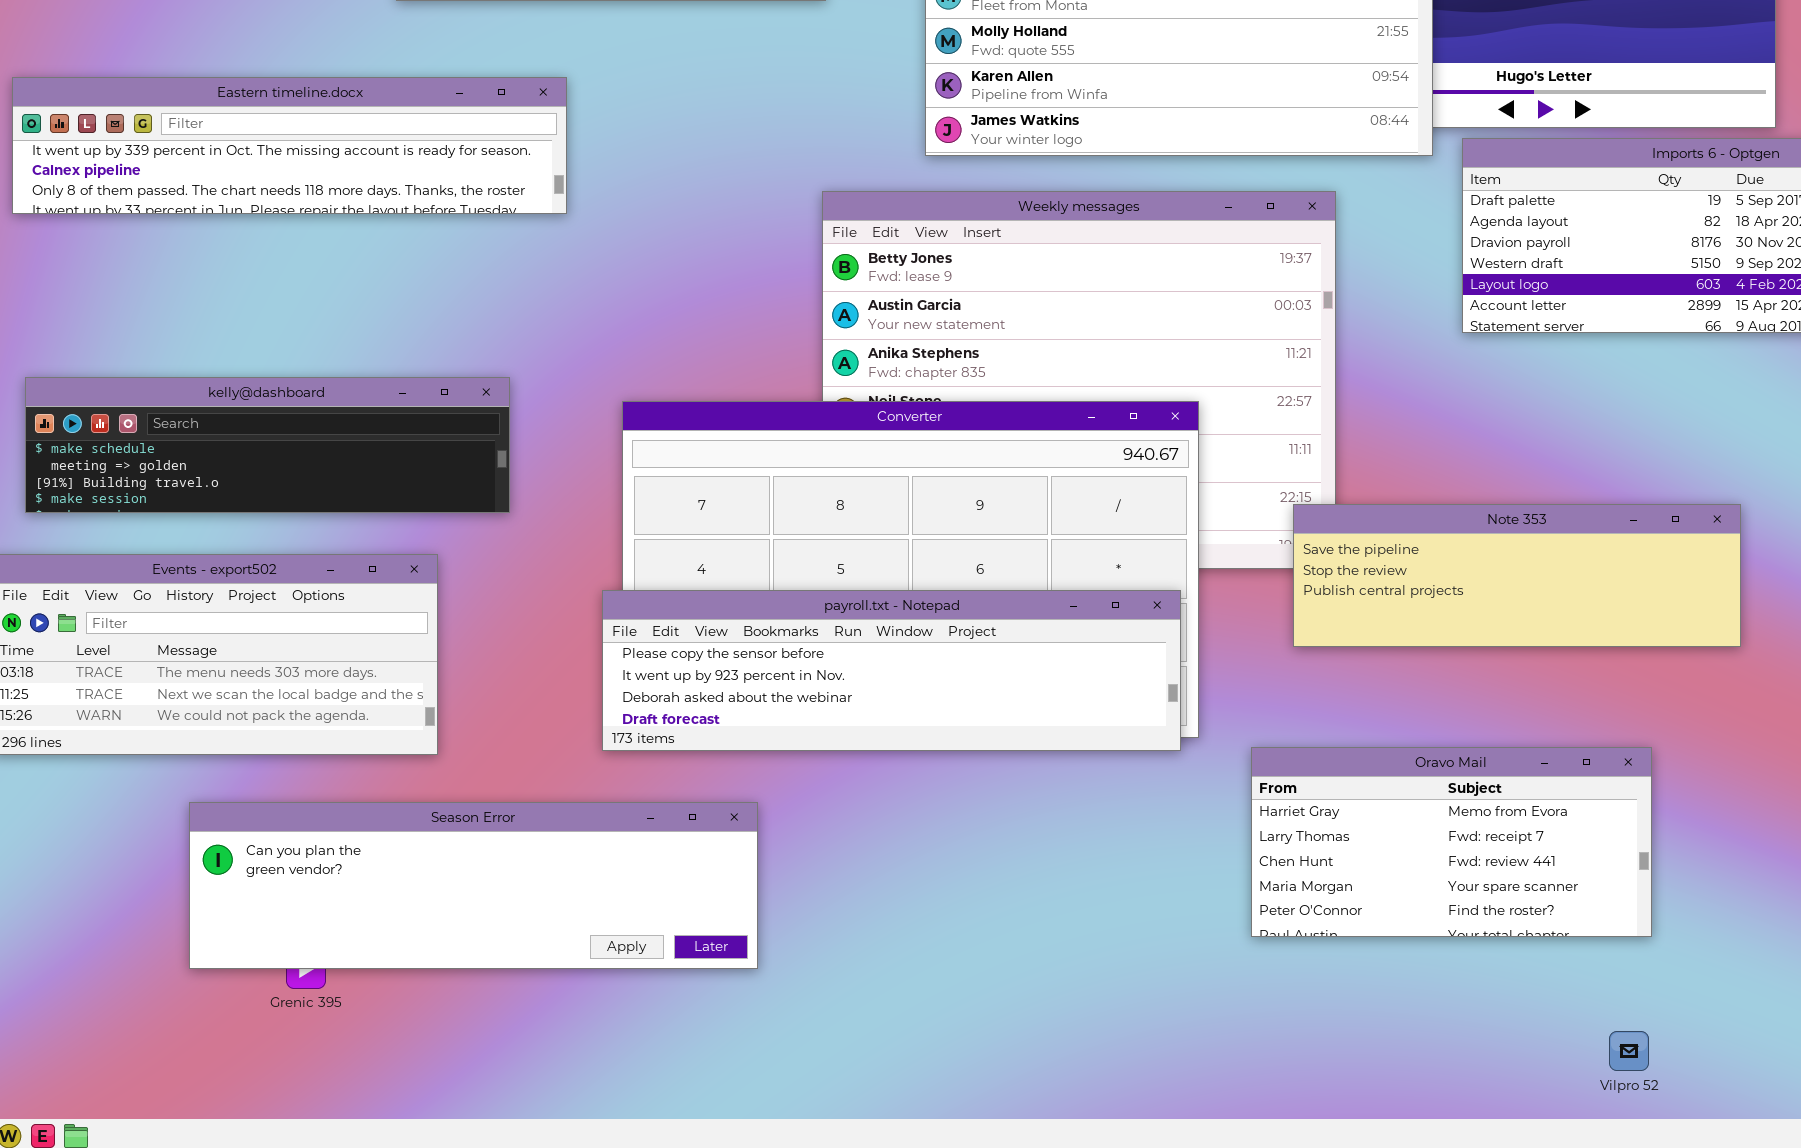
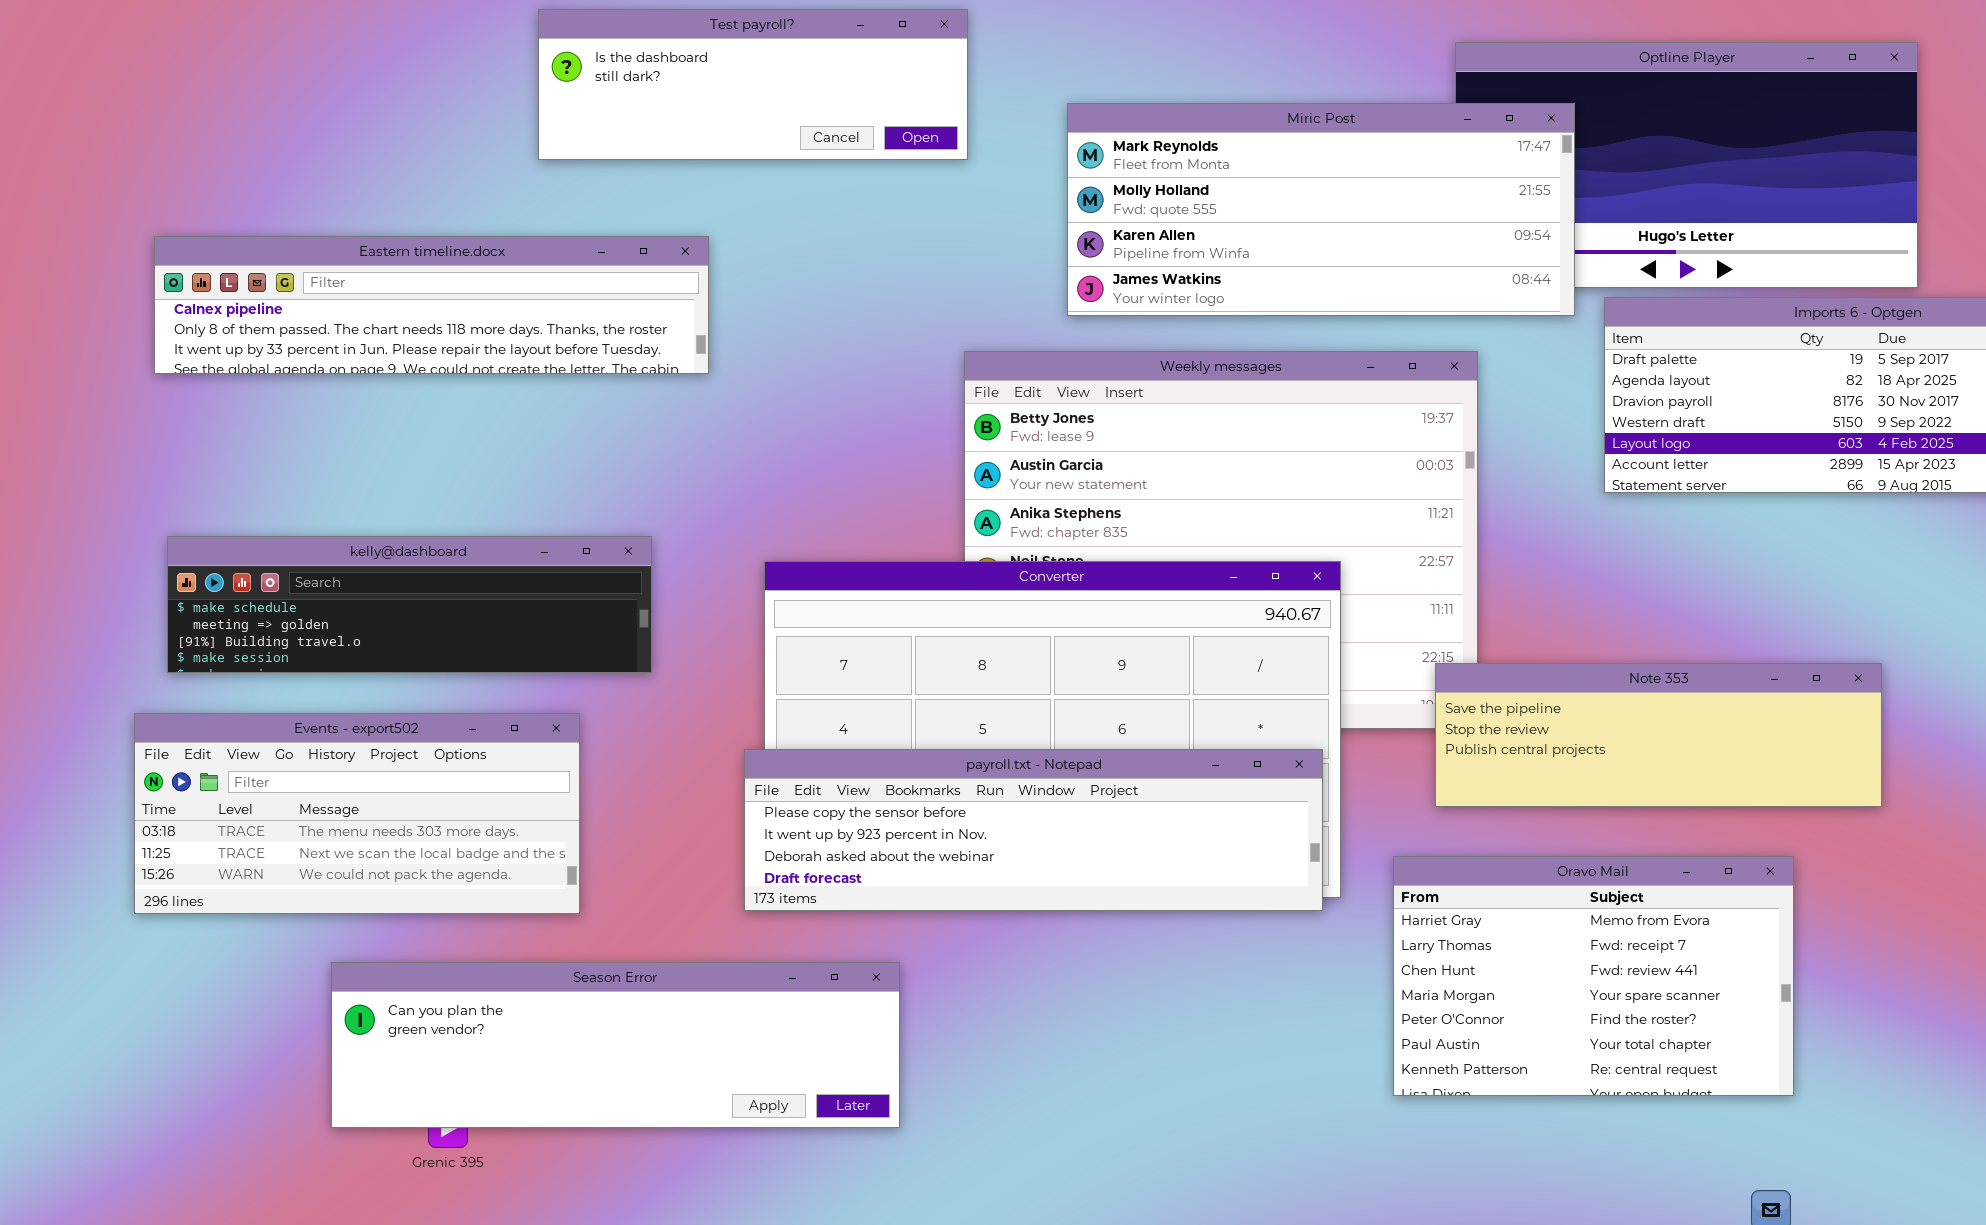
Eastern timeline.docx: [12,77,567,214] -> [154,236,709,374], scrolled down 1 row
Oravo Mail: [1251,747,1652,937] -> [1393,856,1794,1096], resized

